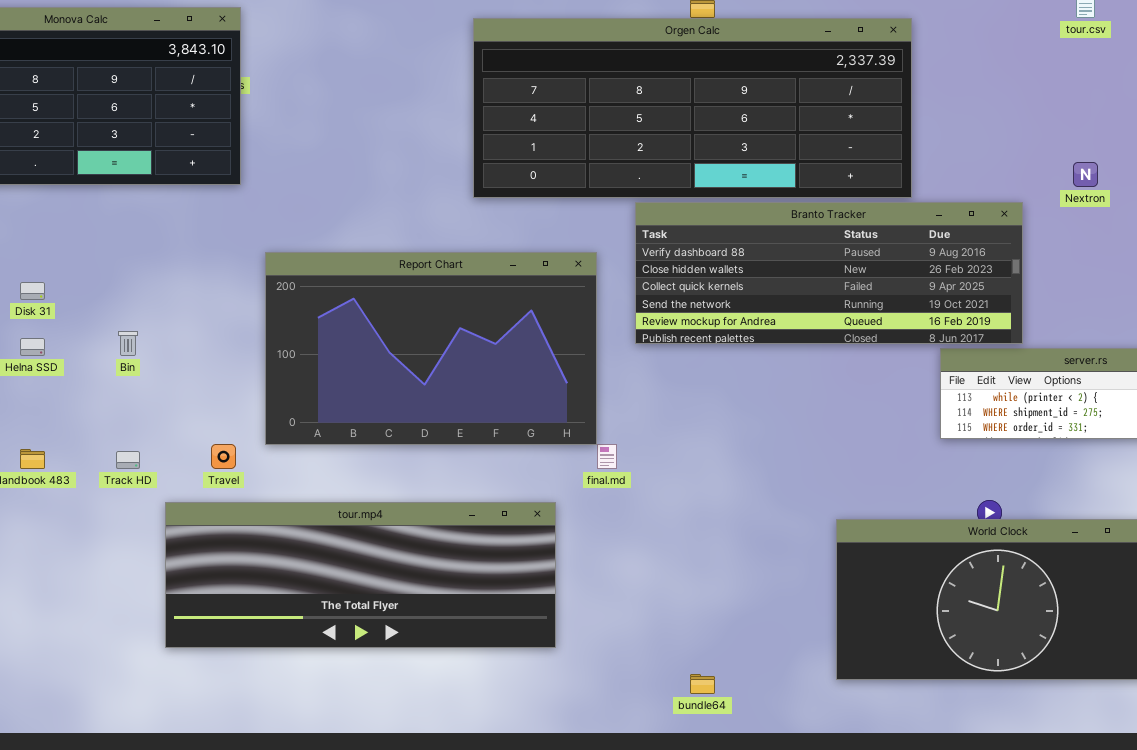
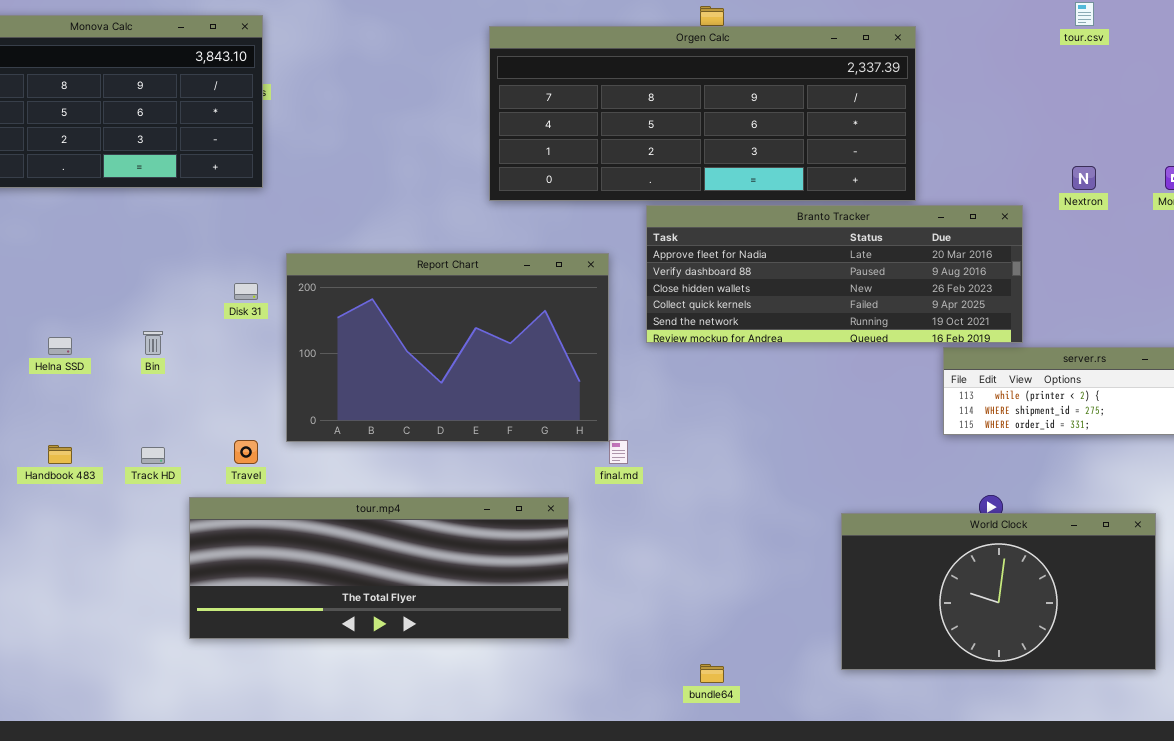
Branto Tracker: [635,202,1023,344] -> [646,205,1023,343], scrolled up 1 row
Disk 31: [20,282,45,300] -> [234,283,258,300], moved

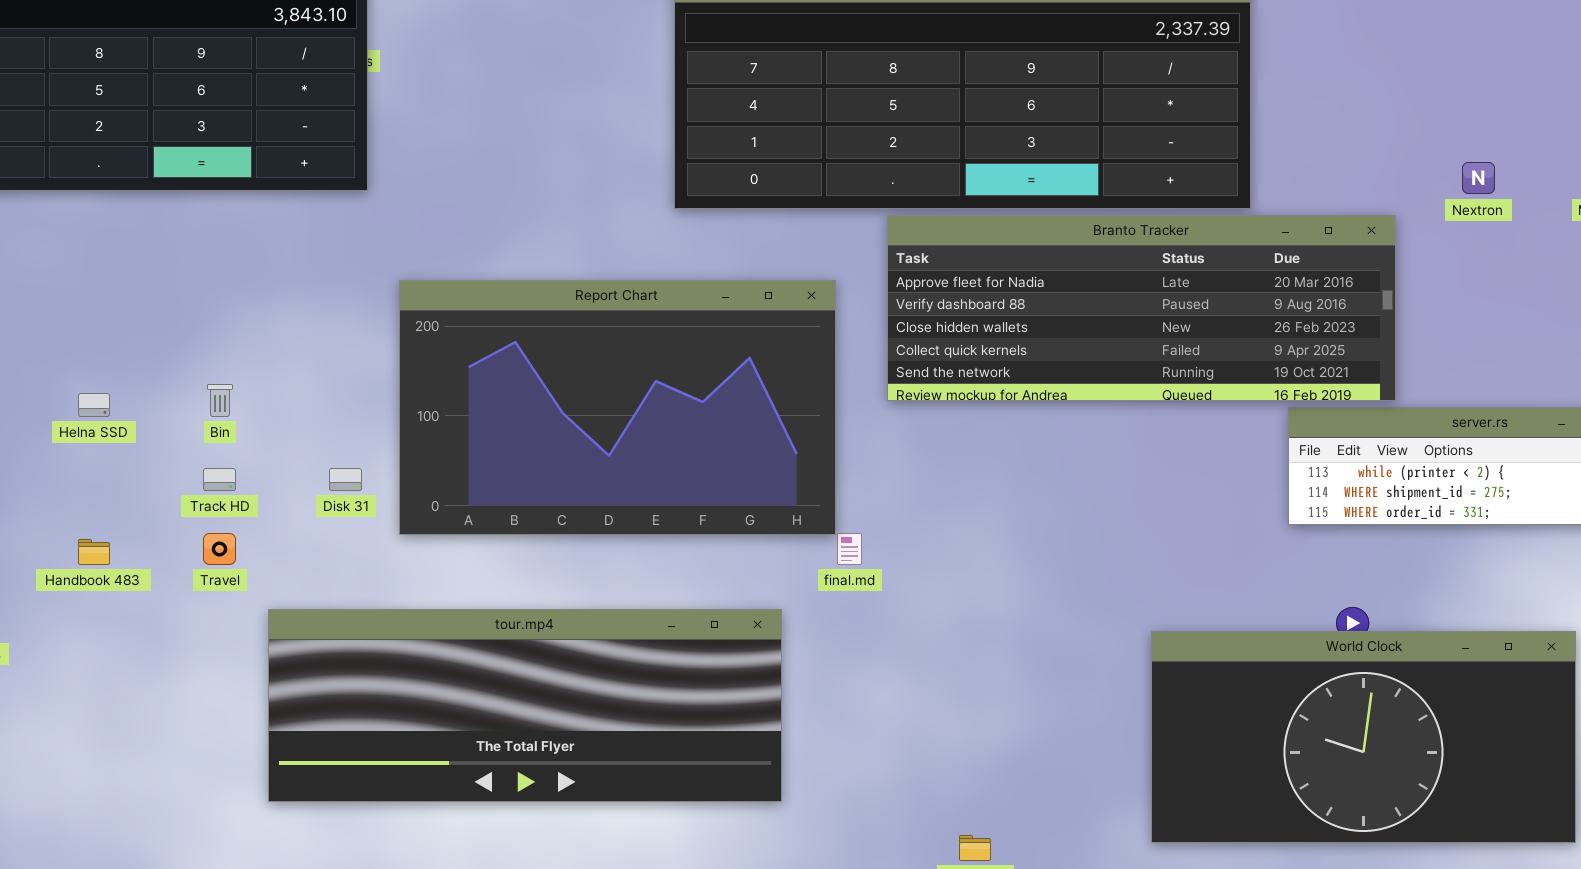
Disk 31: [234,283,258,300] -> [329,468,362,491], moved
Travel: [234,440,258,464] -> [203,533,236,565], moved
Track HD: [141,447,165,464] -> [203,468,236,491], moved

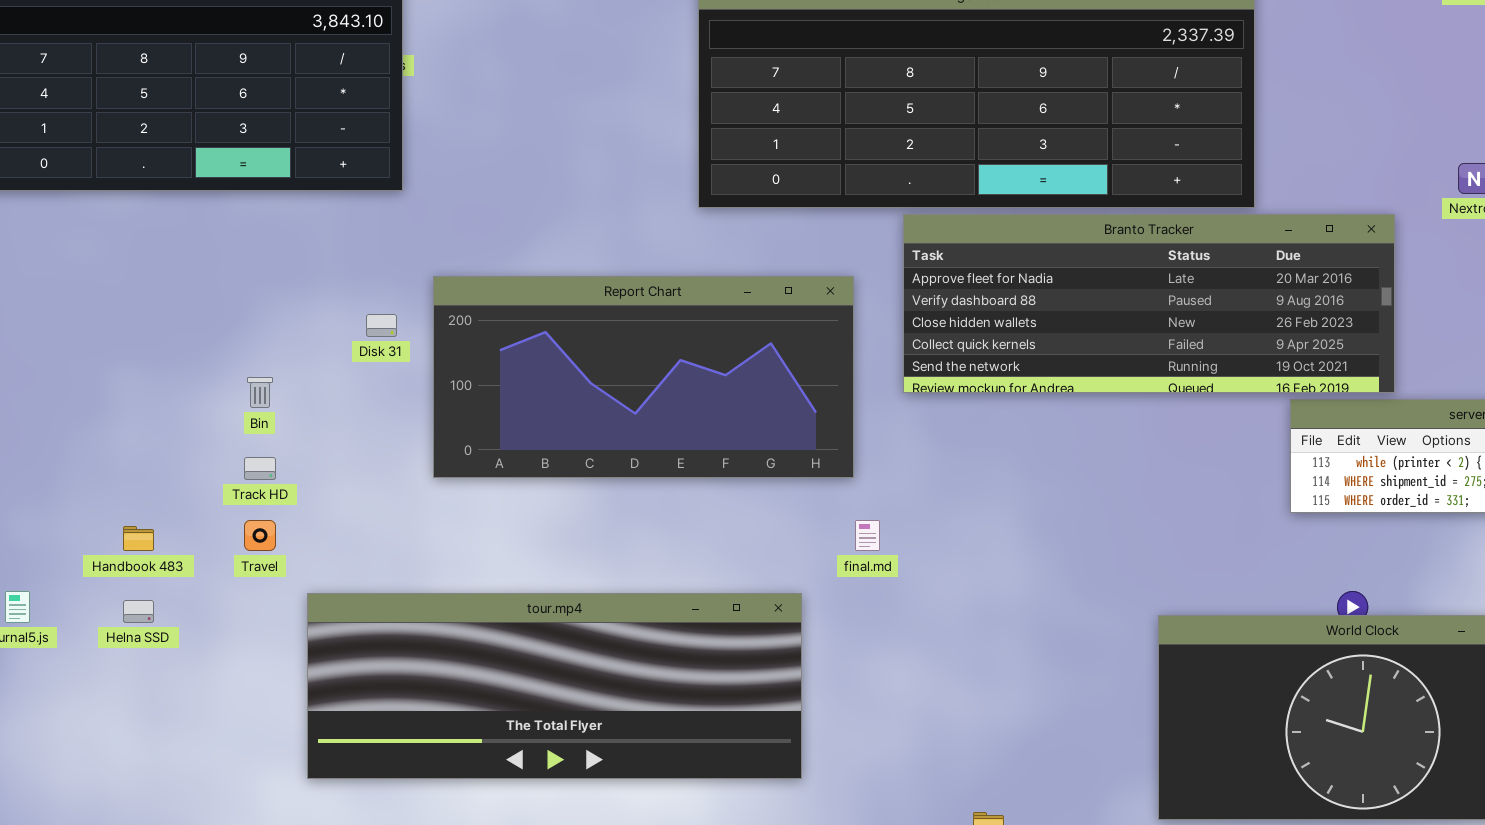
Report Chart: [399,280,836,535] -> [433,276,854,478], resized
Helna SSD: [78,393,110,417] -> [123,600,154,623], moved
Disk 31: [329,468,362,491] -> [366,314,397,337], moved

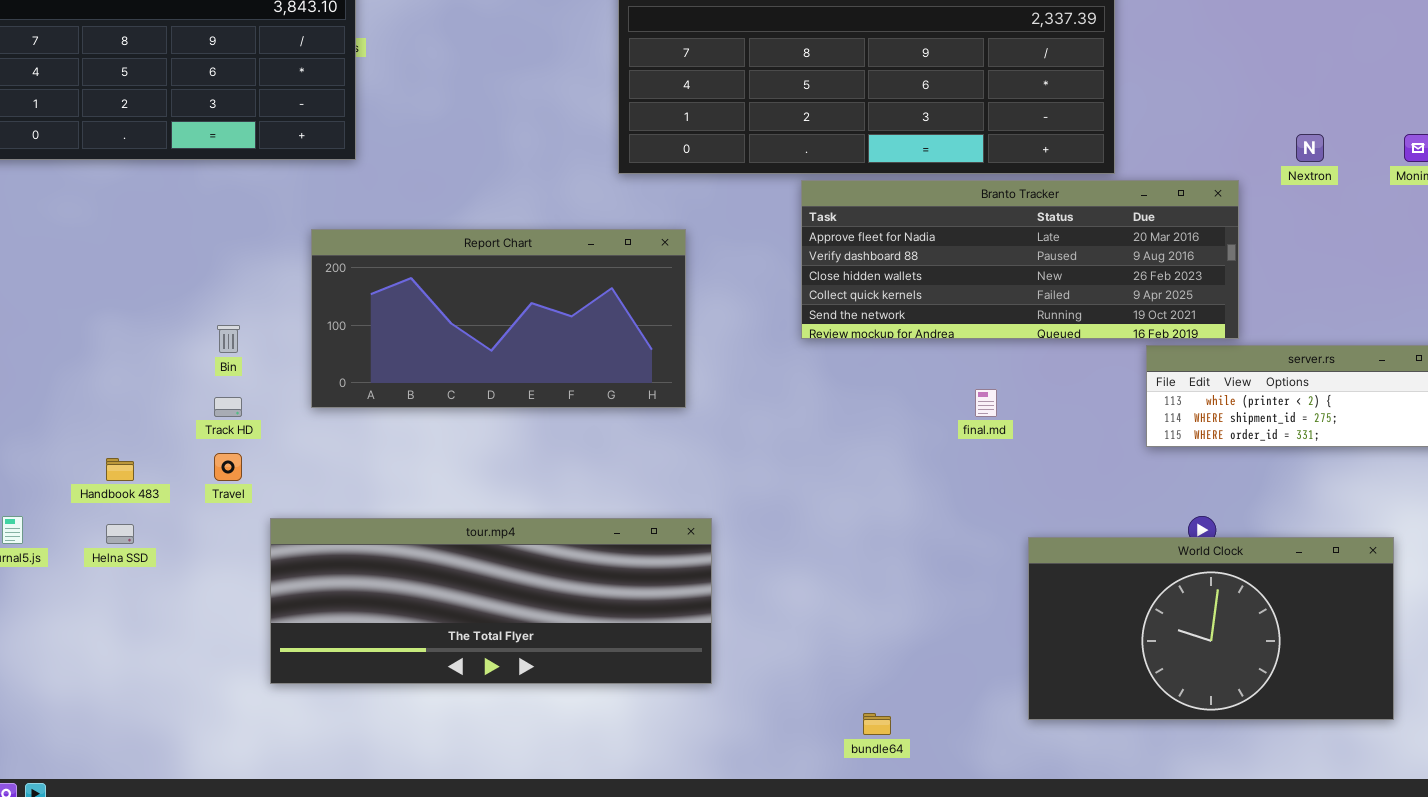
Report Chart: [433,276,854,478] -> [311,229,686,408], moved
final.md: [855,520,880,551] -> [975,389,997,417], moved

